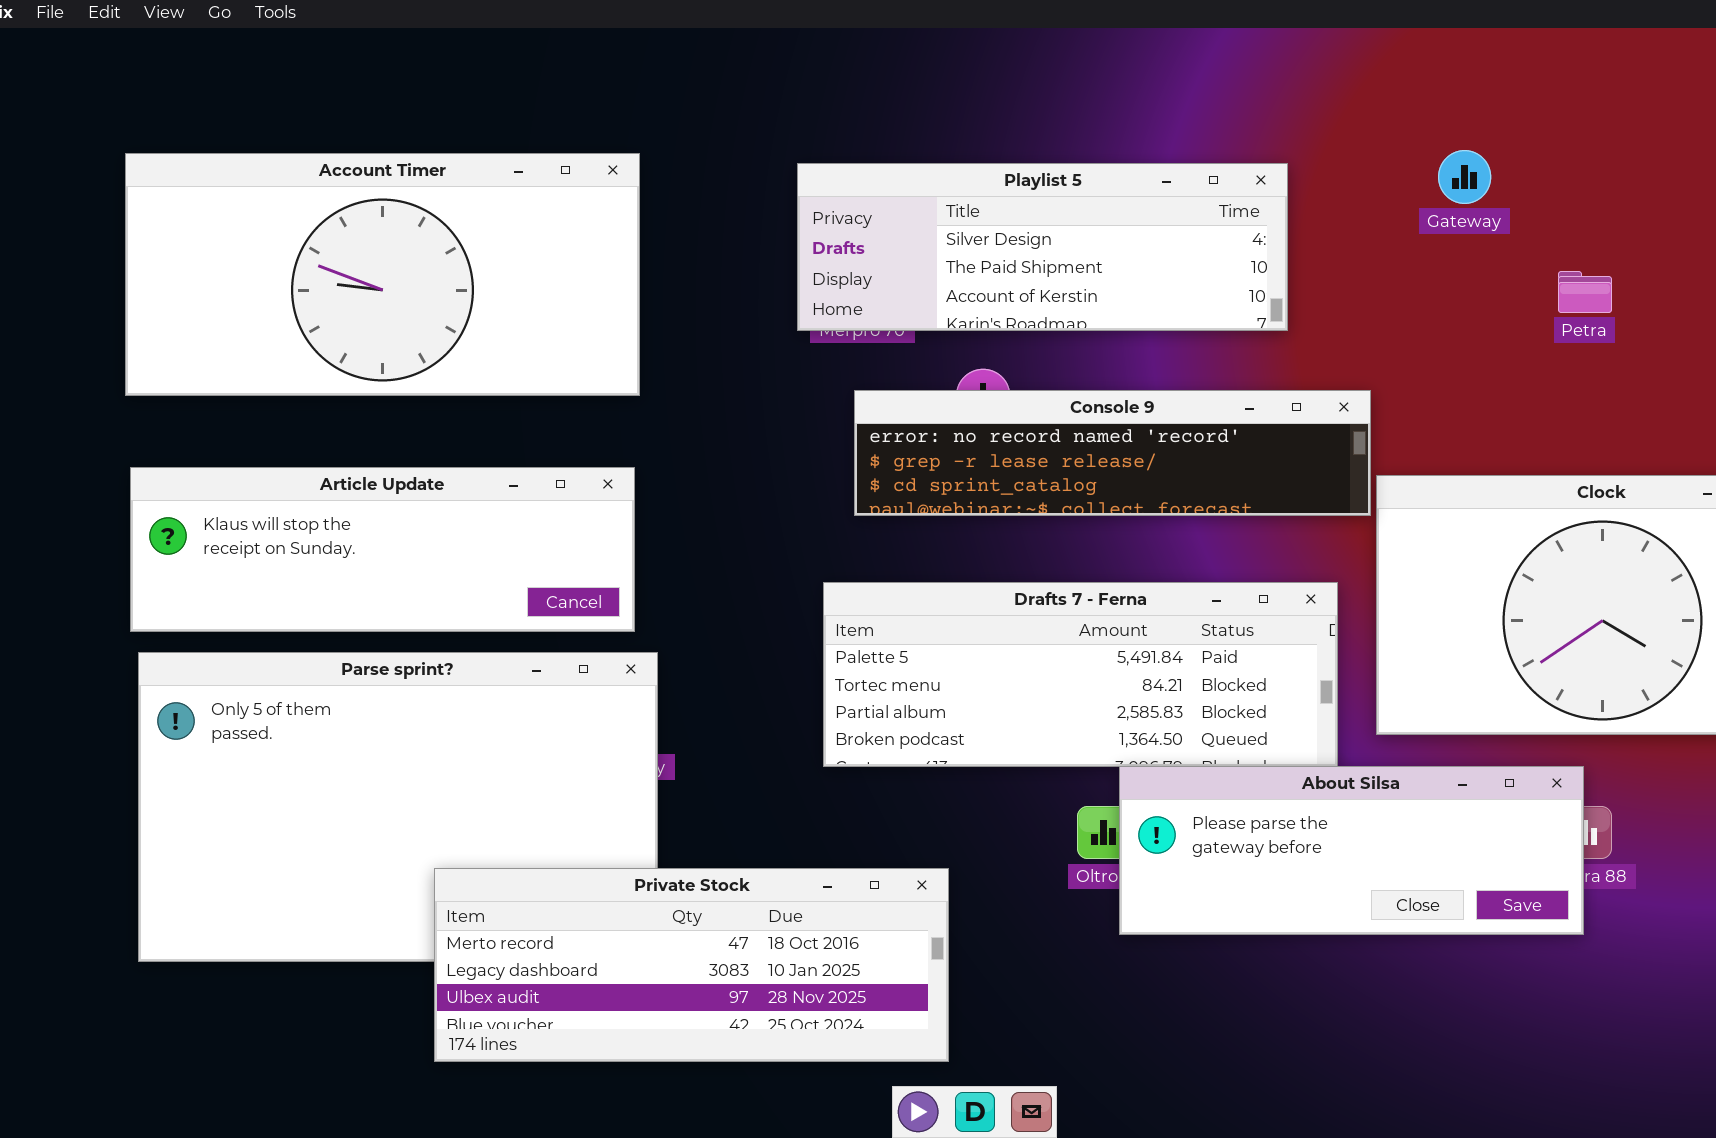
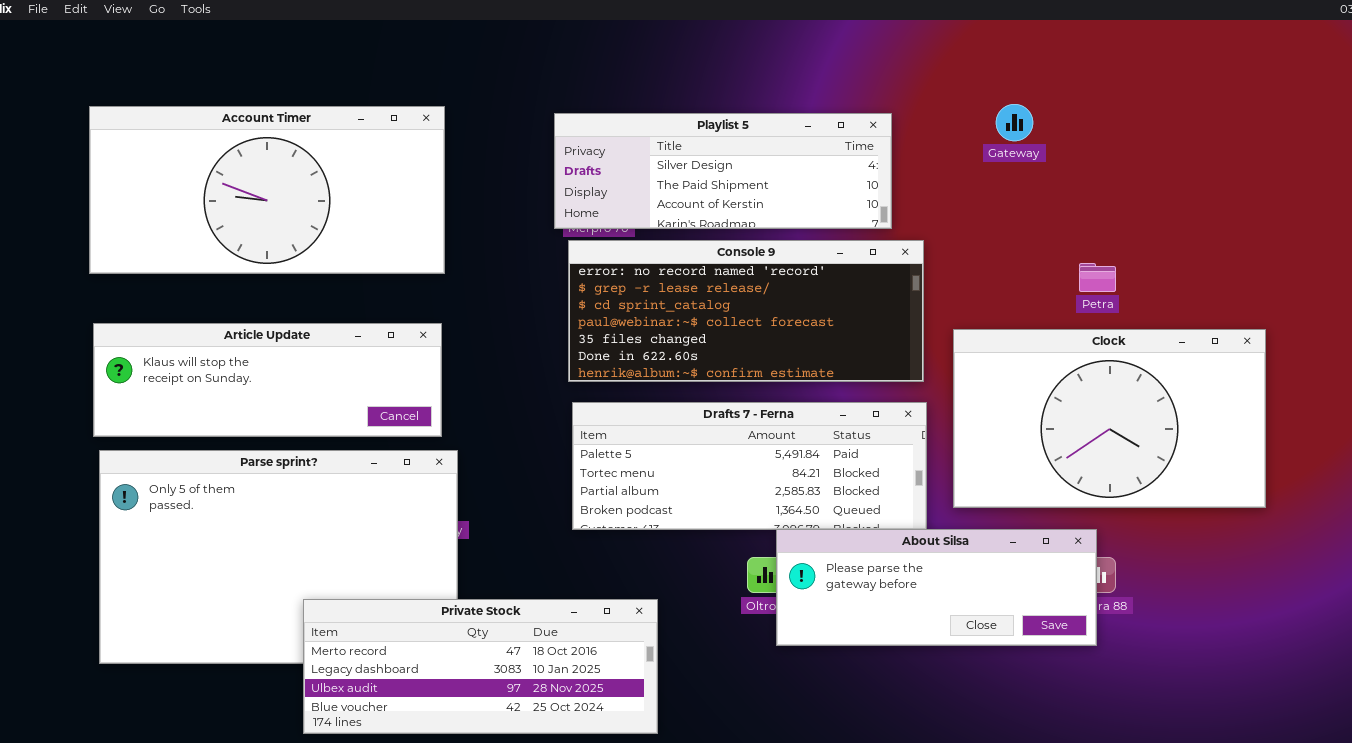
Petra: [1558,271,1612,313] -> [1079,263,1116,292], moved
Console 9: [854,390,1371,516] -> [568,240,924,382], moved, resized

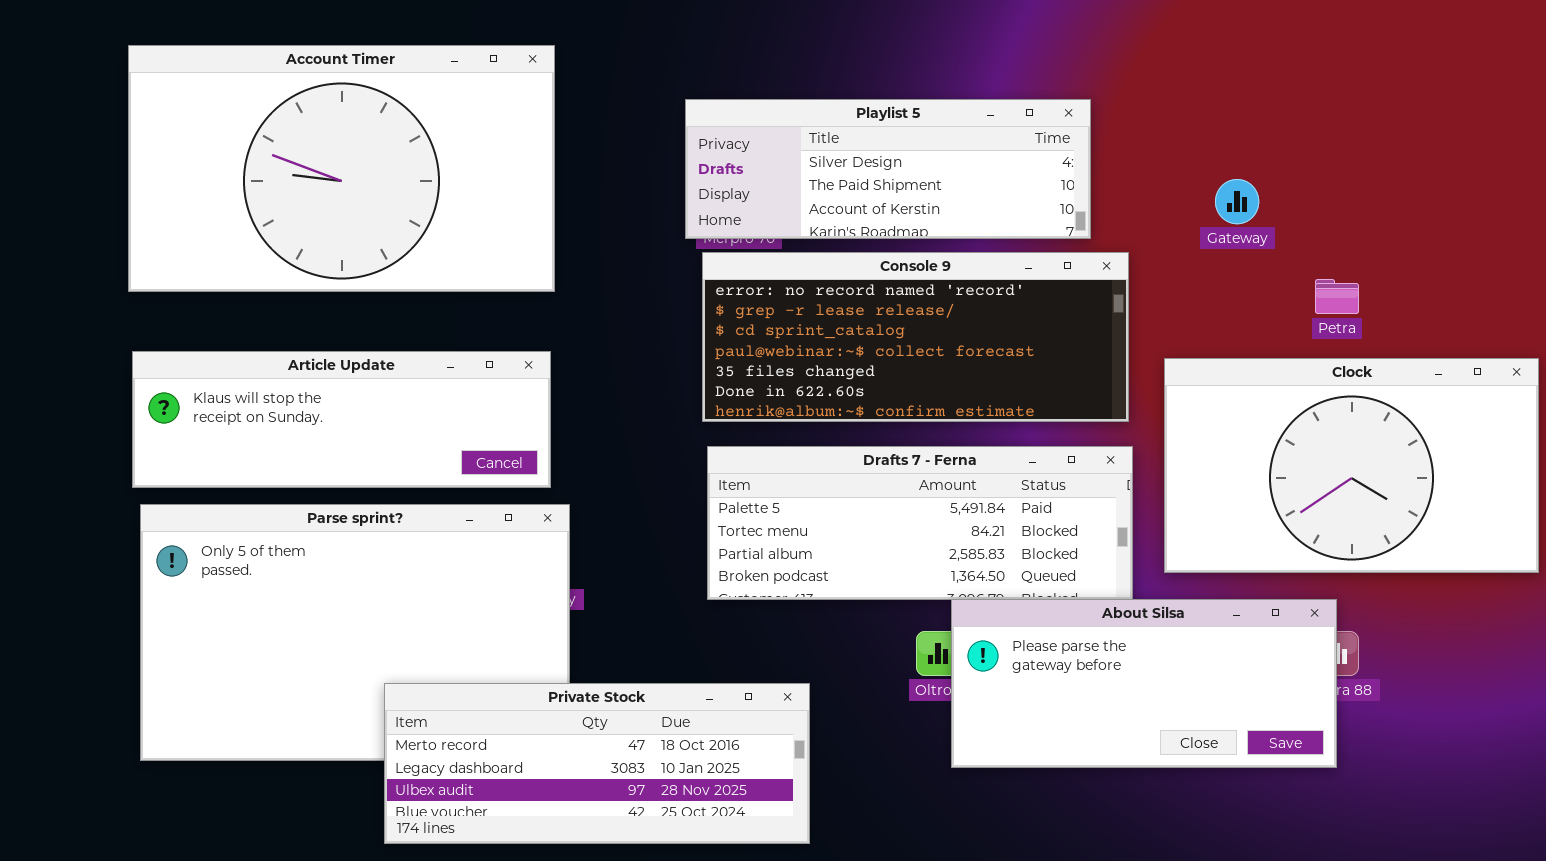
Gateway: [996,104,1033,141] -> [1215,179,1259,224], moved
Account Timer: [89,106,445,274] -> [128,45,555,292], resized
About Silsa: [776,529,1097,646] -> [951,599,1337,768], resized

